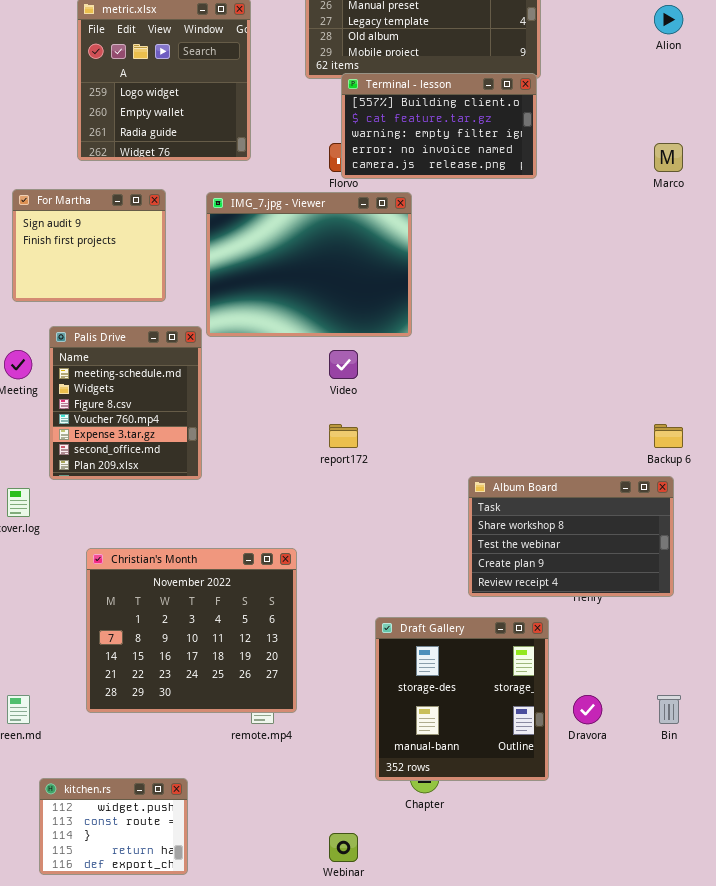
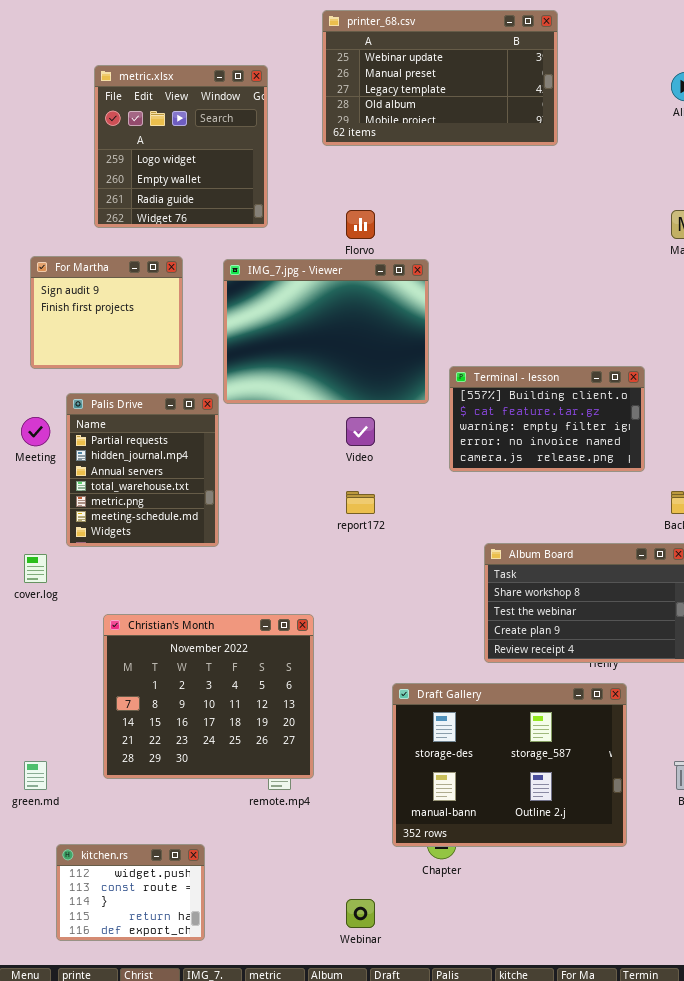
Terminal - lesson: [341,73,537,179] -> [449,366,645,472], moved
Palis Drive: [49,326,202,480] -> [66,393,219,547], scrolled up 5 rows
Draft Gallery: [375,617,549,781] -> [392,683,627,847], resized

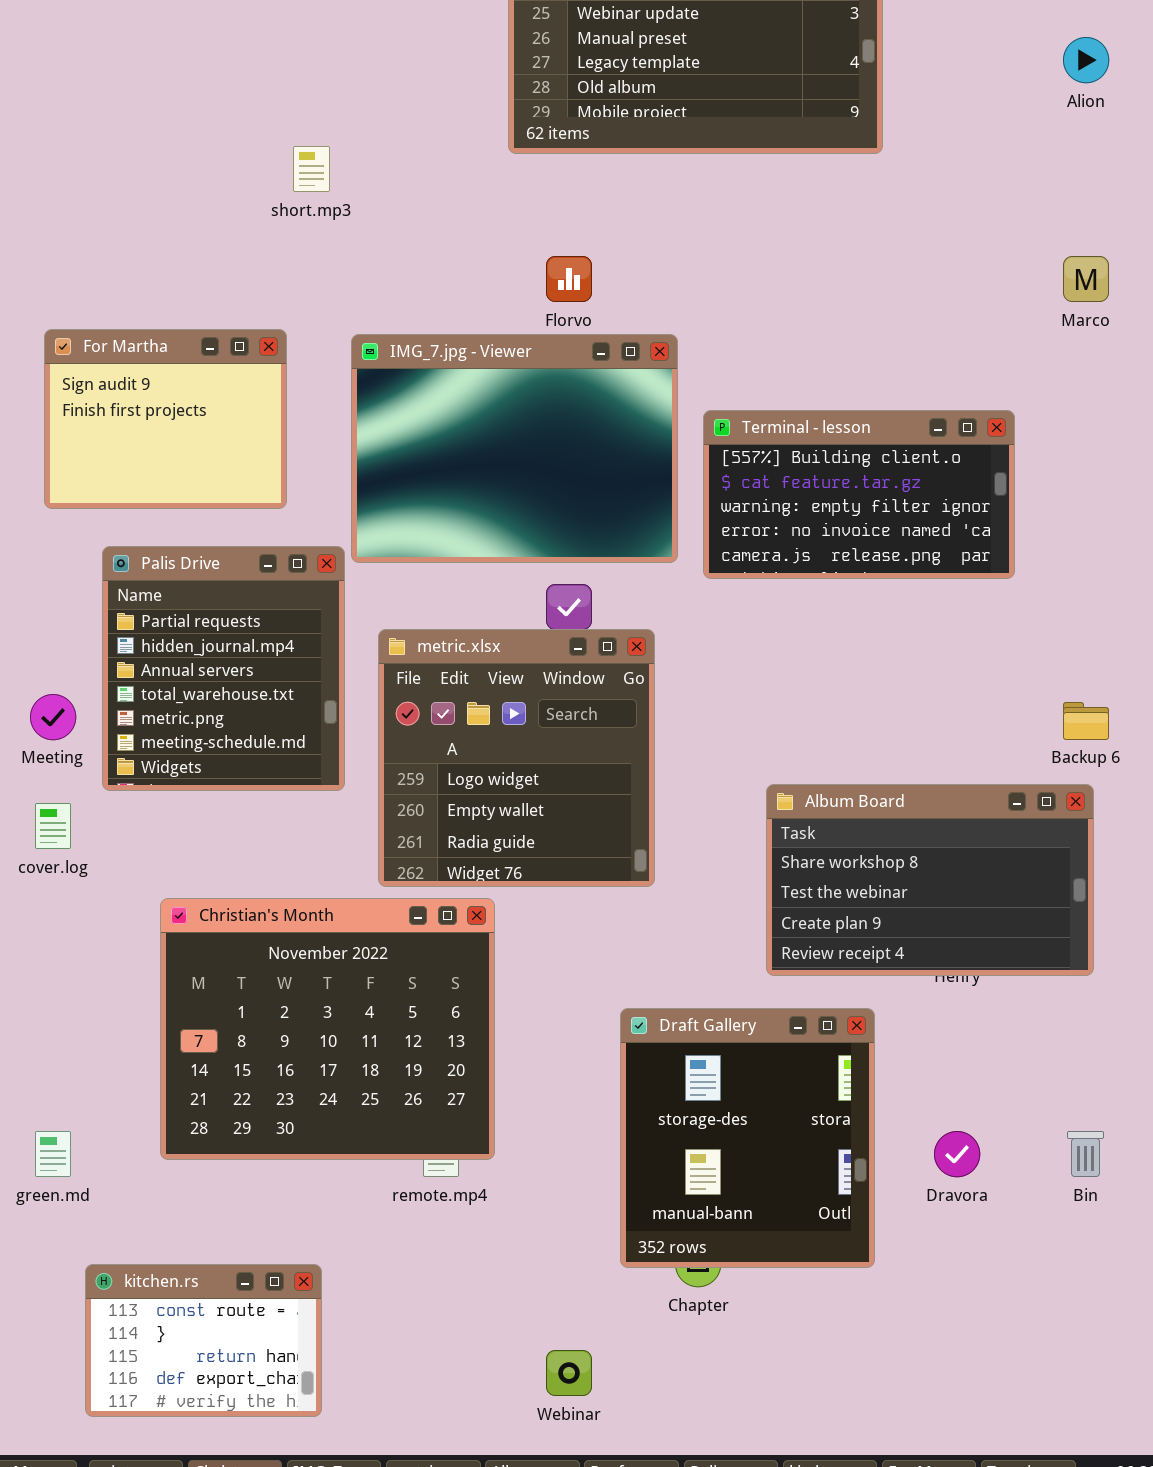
metric.xlsx: [94,65,268,228] -> [378,629,655,887], moved
Terminal - lesson: [449,366,645,472] -> [703,410,1015,579], moved
Meeting: [21,417,50,446] -> [30,694,76,740], moved
Draft Gallery: [392,683,627,847] -> [620,1008,875,1268], resized
kitchen.rs: [56,844,205,941] -> [85,1264,322,1417], scrolled down 1 row

